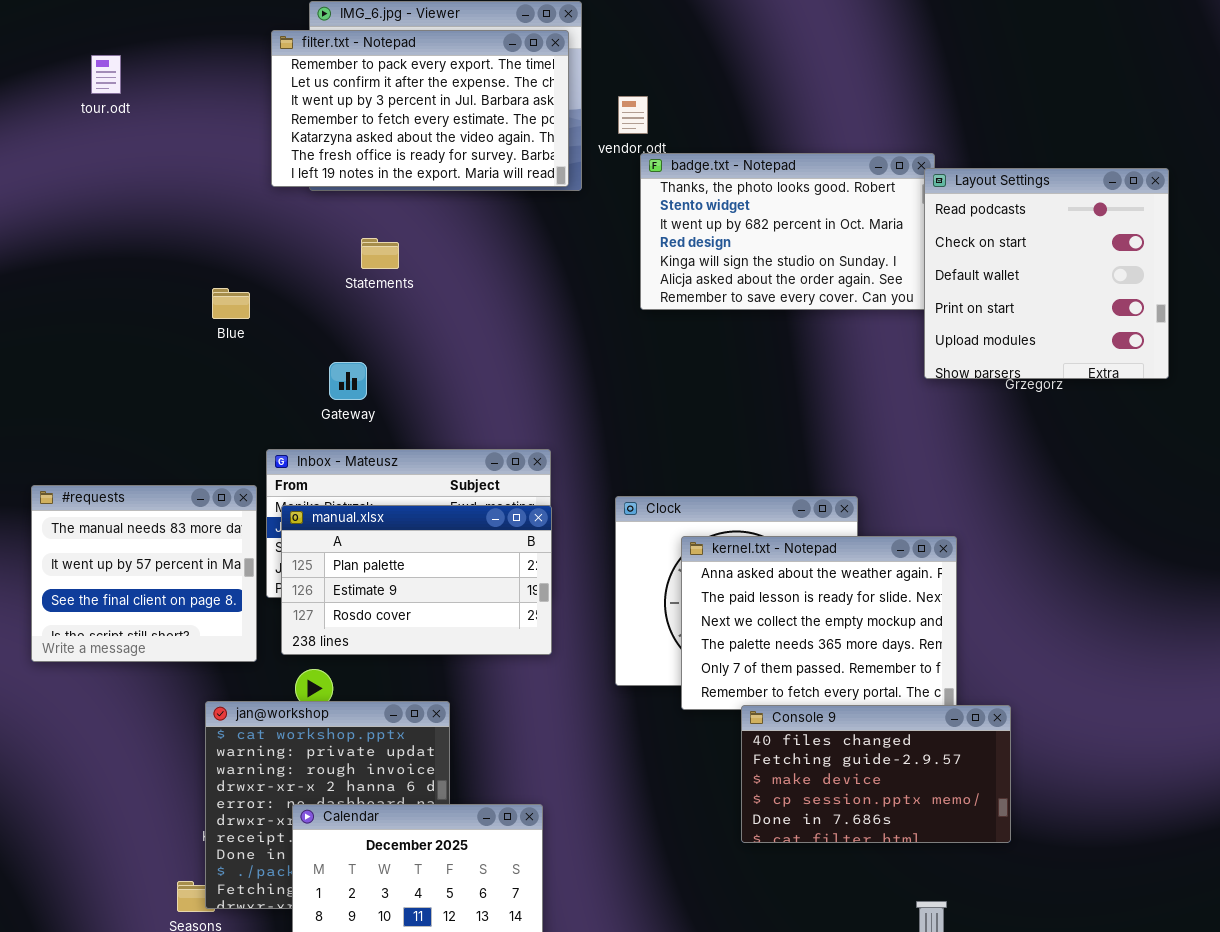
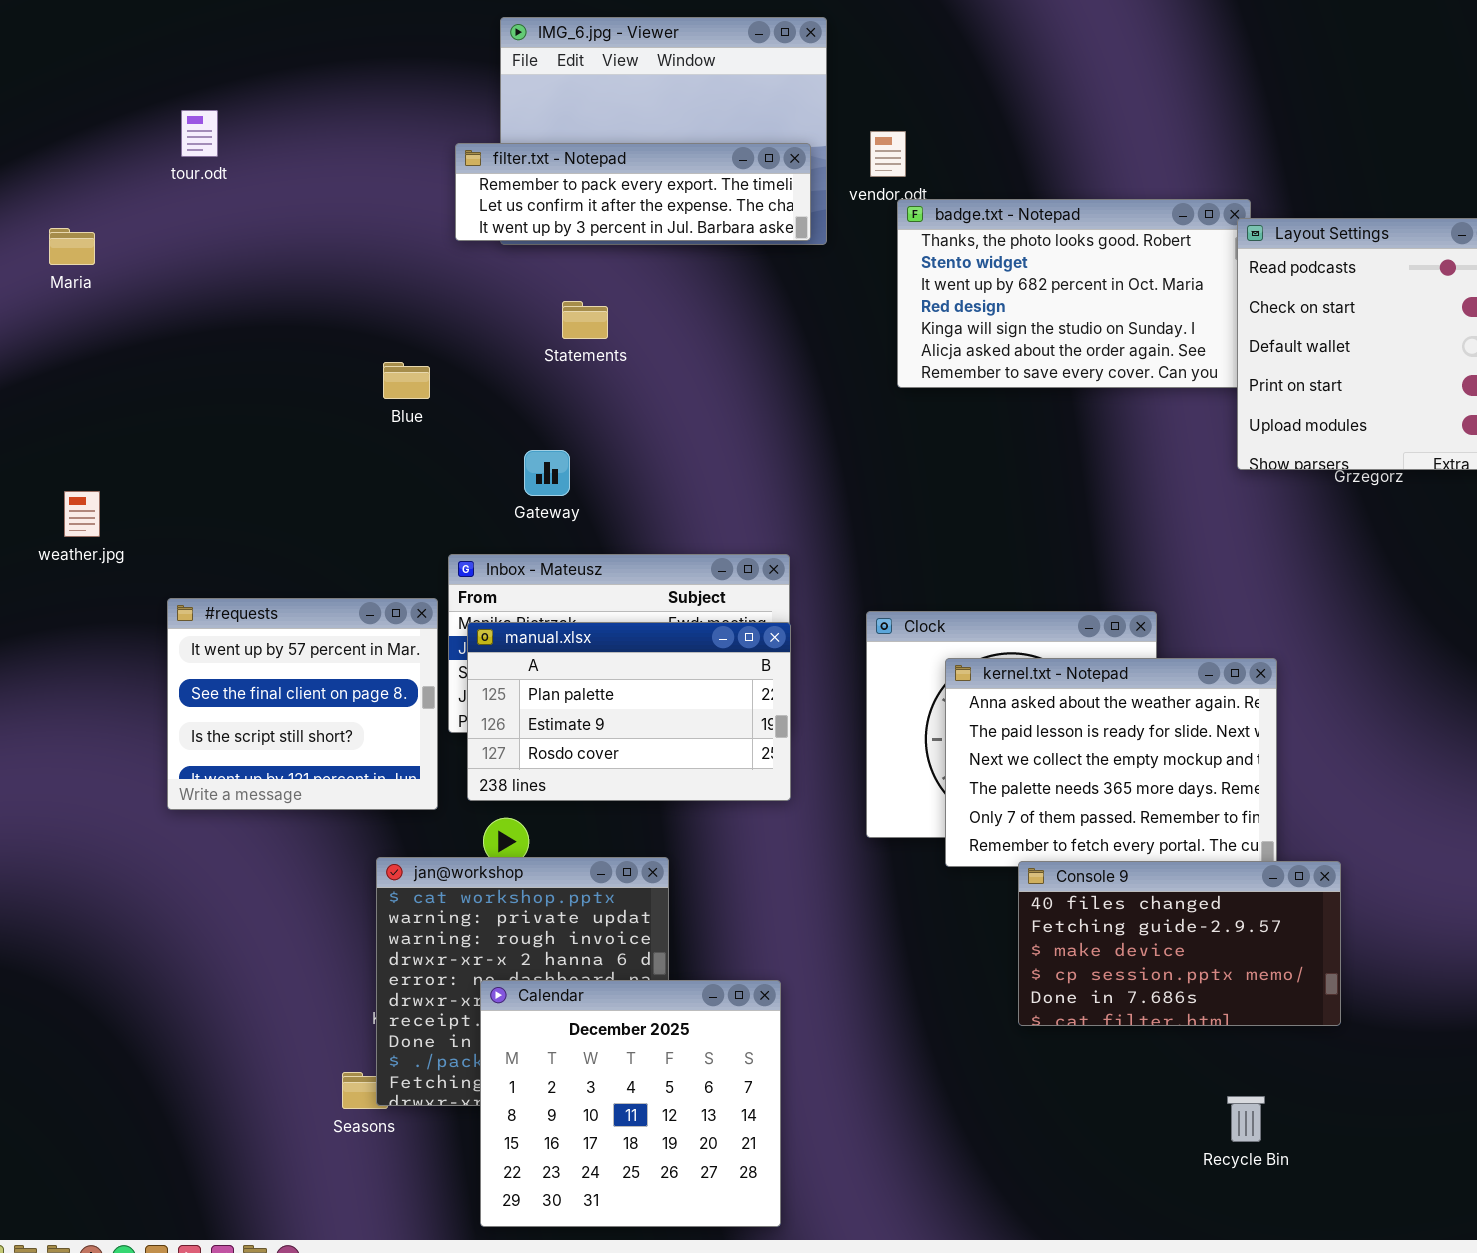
filter.txt - Notepad: [271,30,569,187] -> [455,143,811,241], resized
tour.odt: [91,55,121,94] -> [181,110,218,157], moved
#requests: [31,485,257,662] -> [167,598,438,810], scrolled down 1 row

